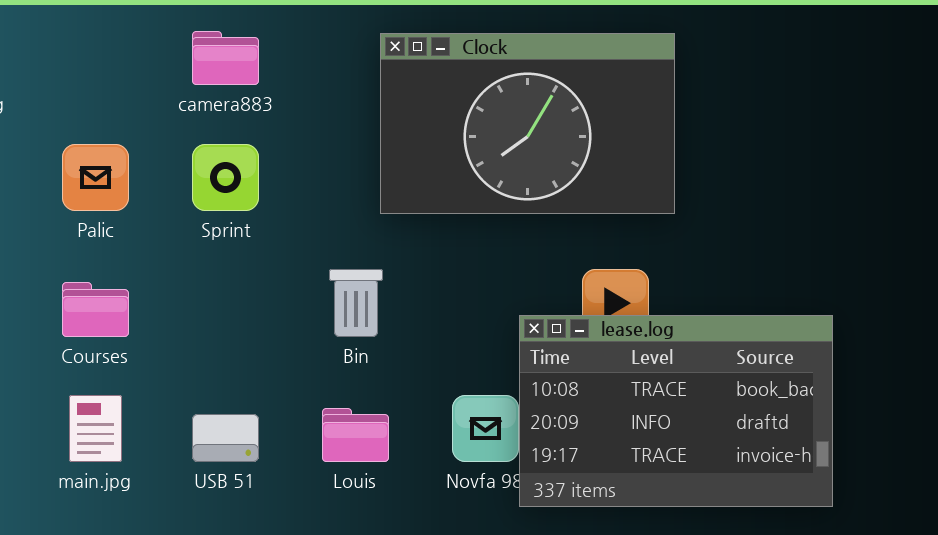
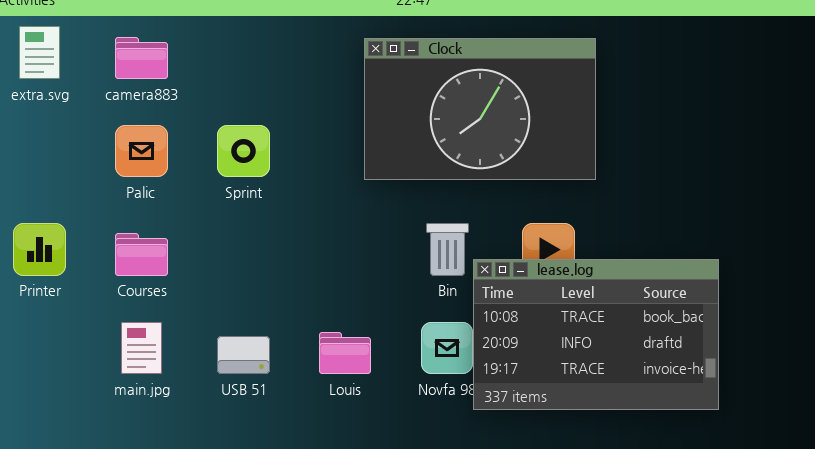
camera883: [192,31,259,85] -> [115,37,168,79], moved
Bin: [329,269,383,337] -> [426,223,469,276], moved

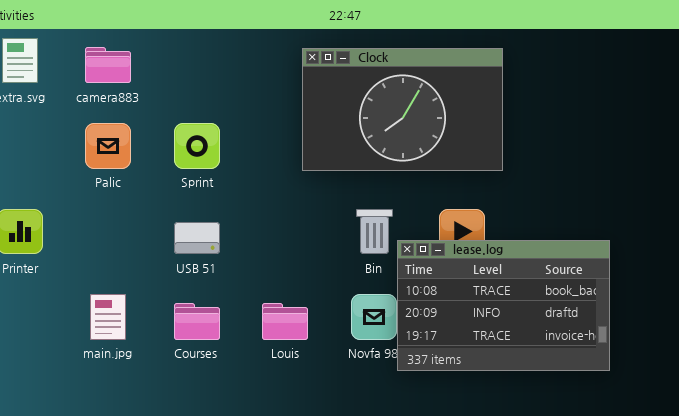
Courses: [115,233,168,276] -> [174,303,220,340], moved
USB 51: [217,336,270,374] -> [174,222,220,254], moved

